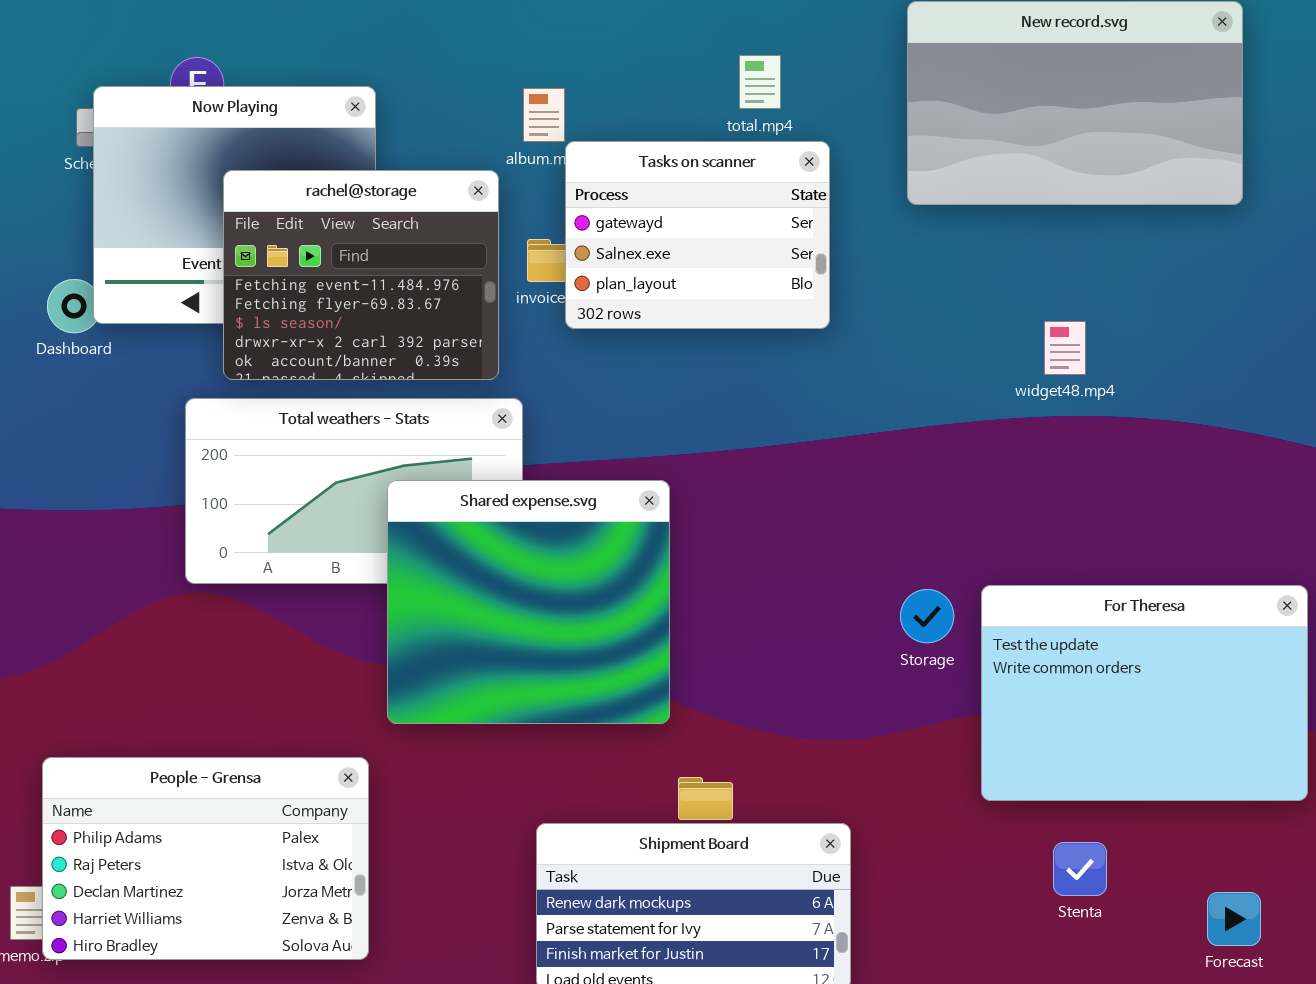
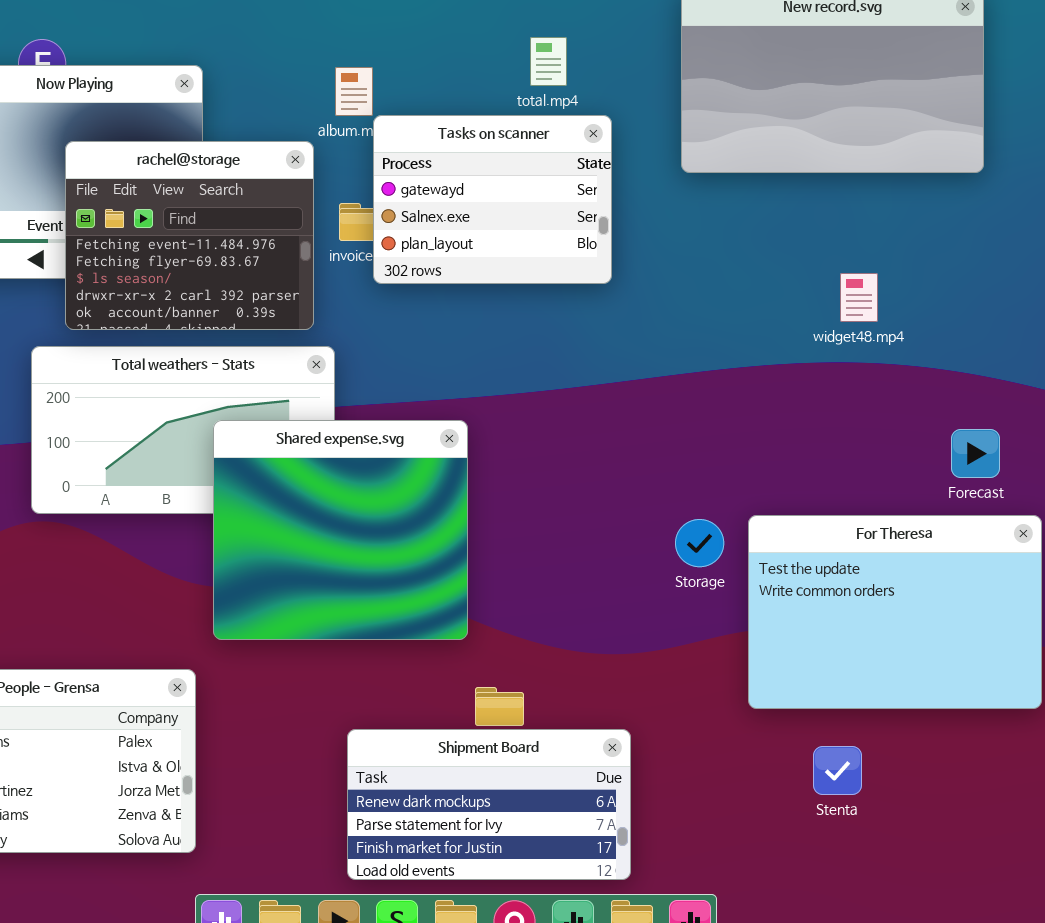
widget48.mp4: [1044,321,1086,375] -> [840,273,878,322], moved
Forecast: [1207,892,1261,946] -> [951,429,1000,478], moved

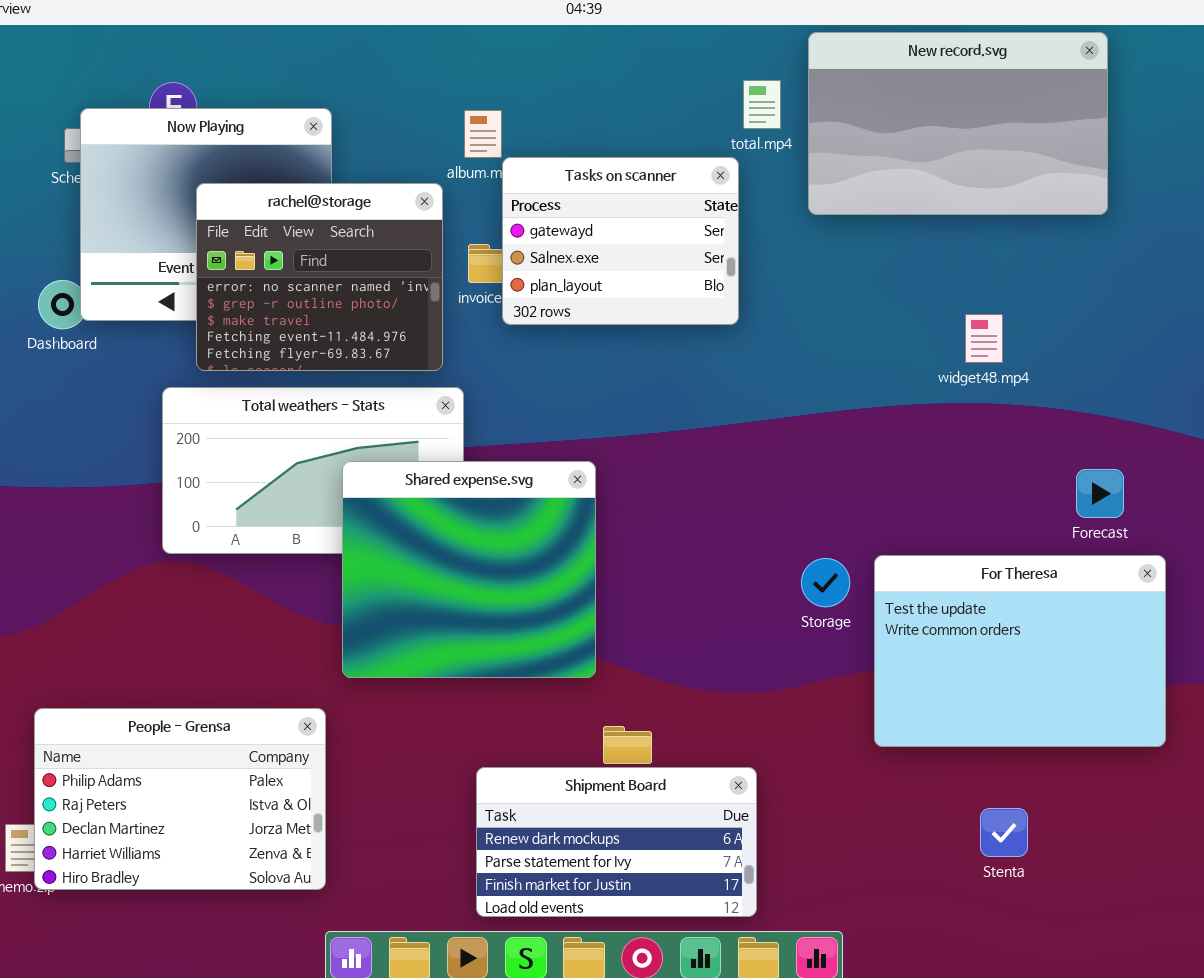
total.mp4: [530,37,567,86] -> [743,80,781,129], moved
rachel@storage: [65,141,314,330] -> [196,183,443,371], scrolled up 3 rows
Stenta: [813,746,862,795] -> [980,808,1028,857], moved

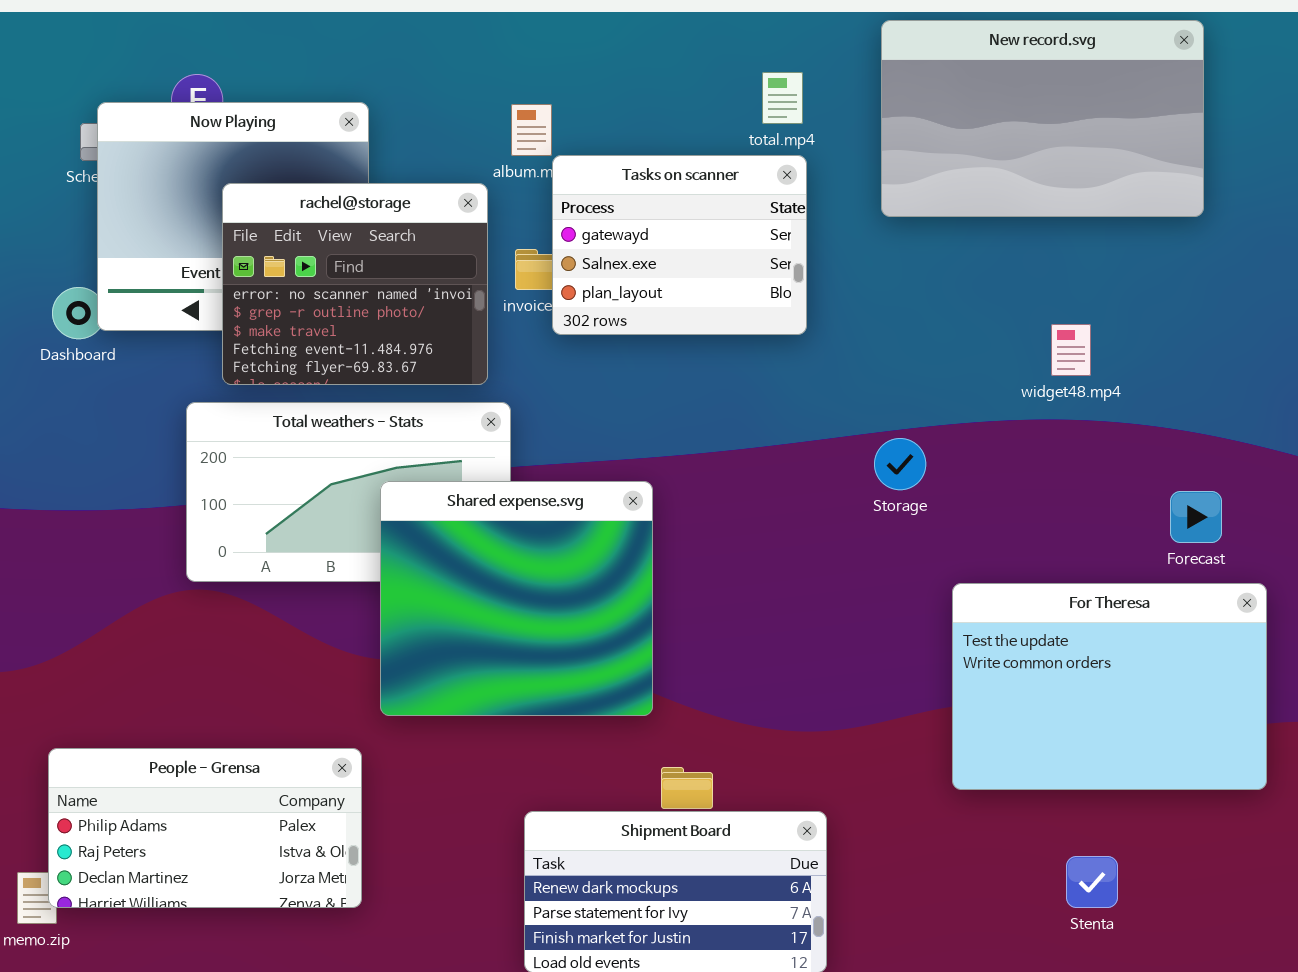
total.mp4: [743,80,781,129] -> [762,72,803,124], moved
Storage: [801,558,850,607] -> [874,438,926,490], moved
People - Grensa: [34,708,326,890] -> [48,748,362,908], resized

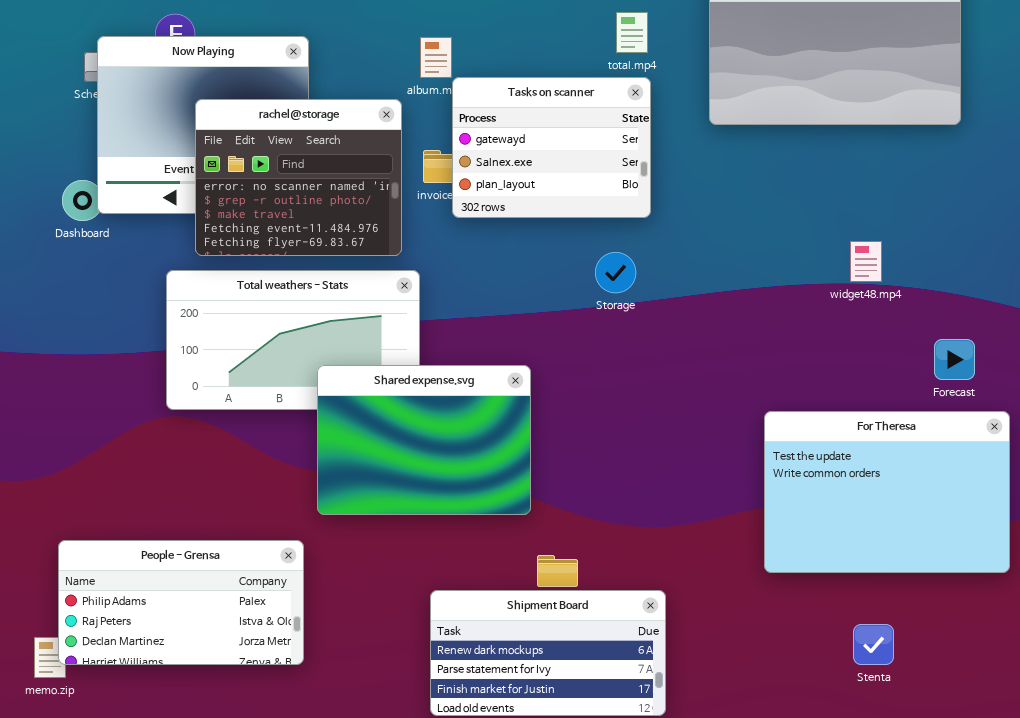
widget48.mp4: [1051,324,1091,376] -> [850,241,882,282], moved
Storage: [874,438,926,490] -> [595,252,636,293], moved
Shared expense.svg: [380,481,653,716] -> [317,365,531,515], resized

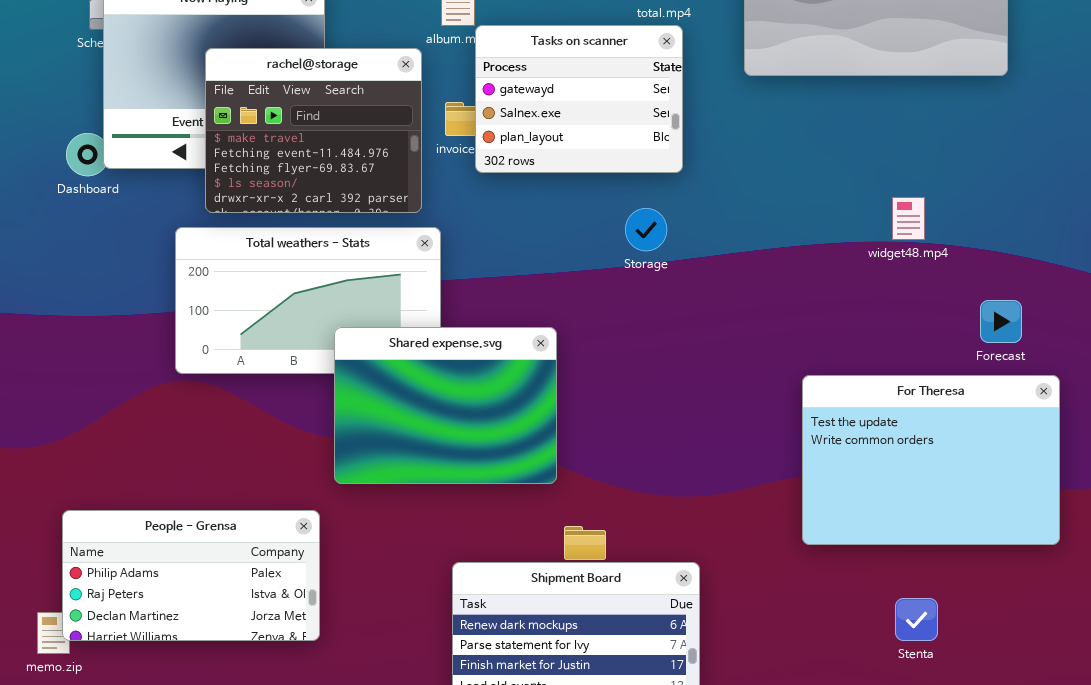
rachel@storage: [195,99,402,256] -> [205,48,422,213], scrolled down 2 rows

